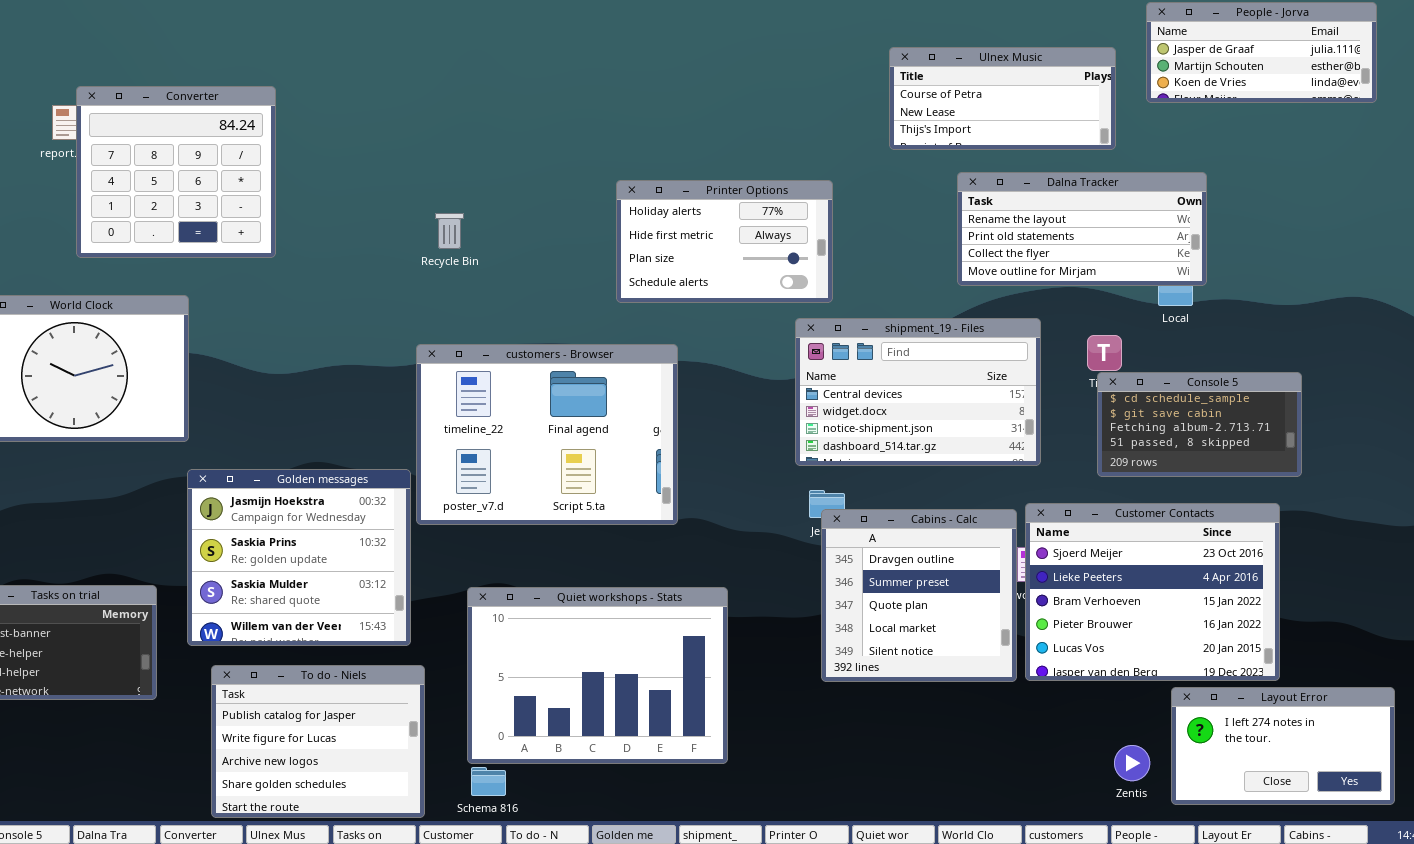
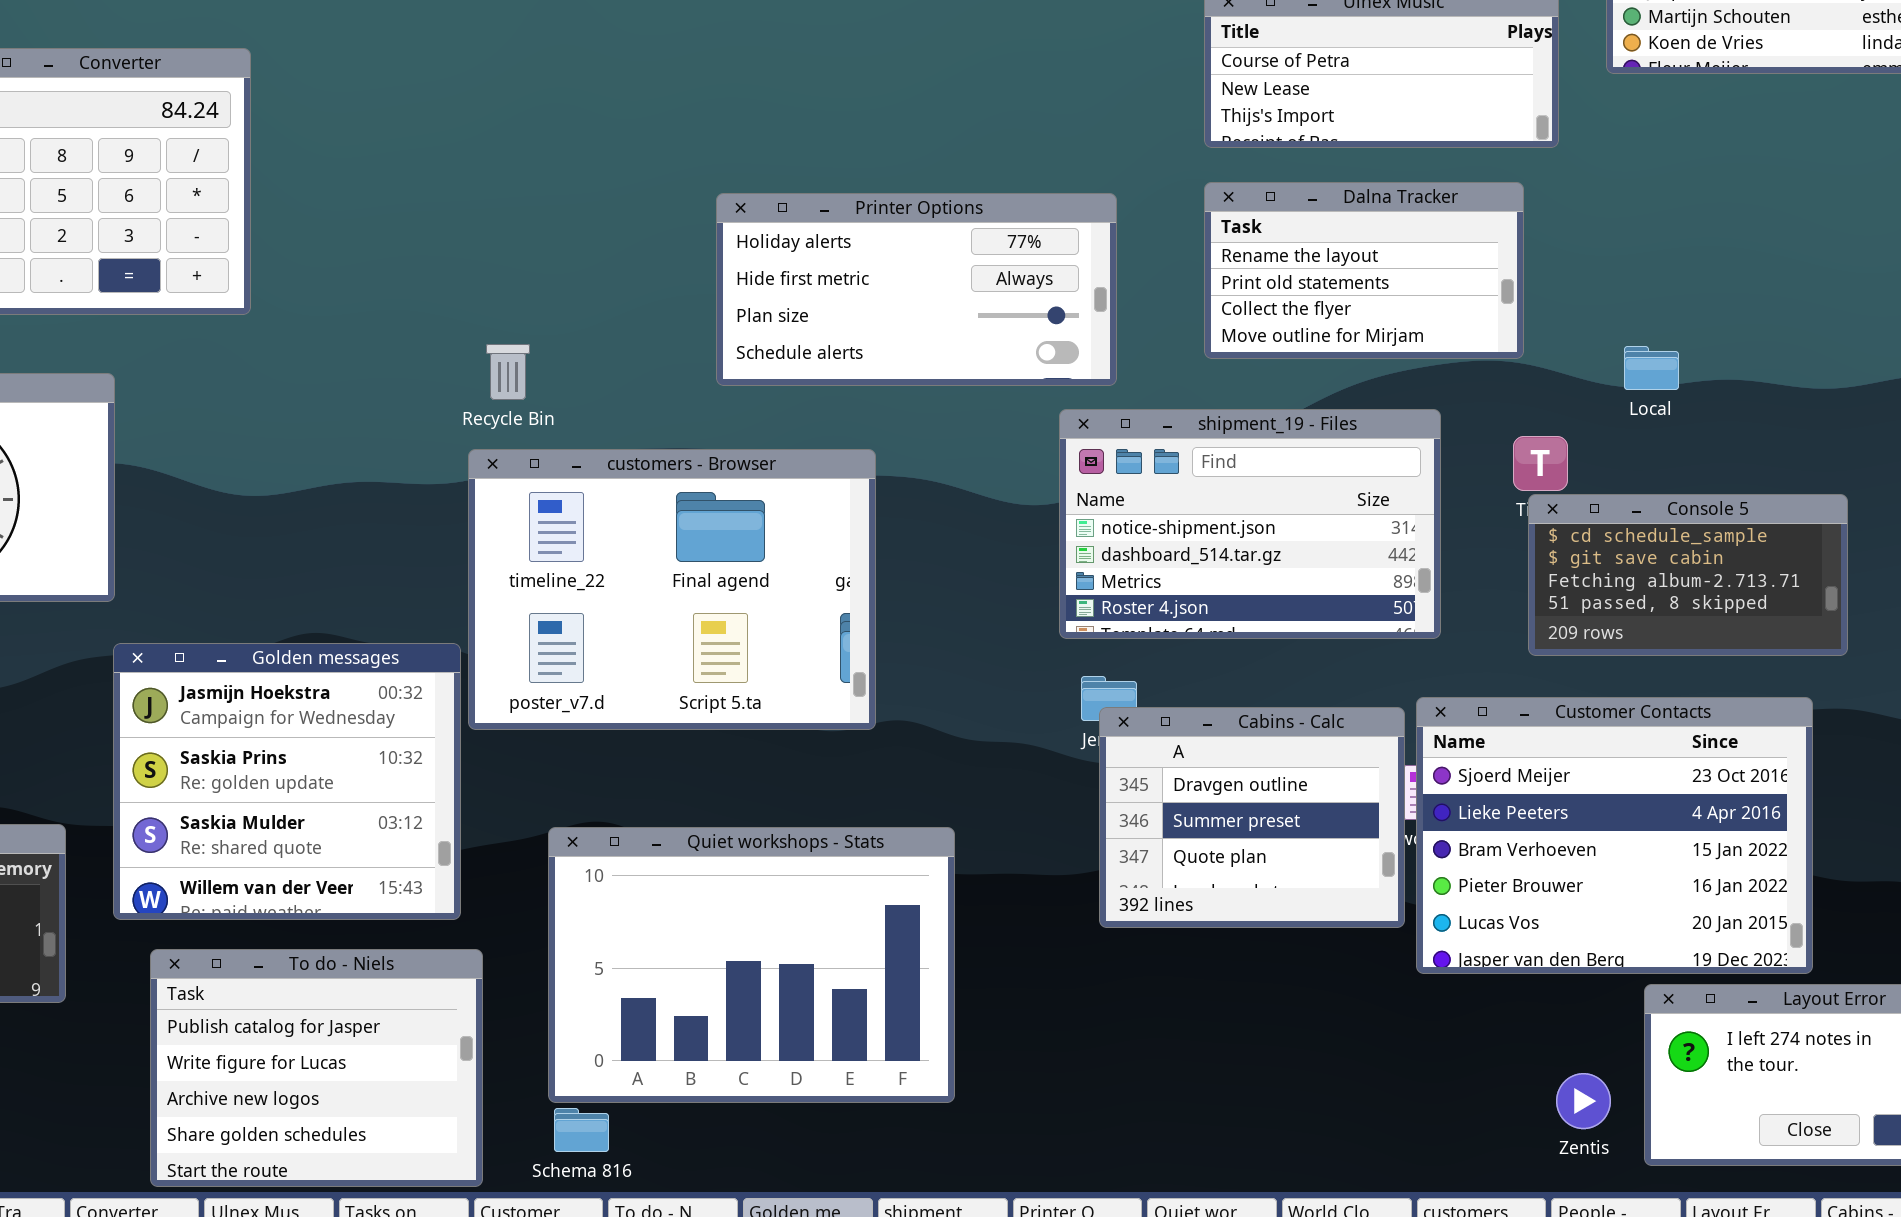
Dalna Tracker: [957,172,1207,286] -> [1204,182,1524,359], moved, resized
Printer Options: [616,180,833,303] -> [716,193,1117,386], resized
Recycle Bin: [435,213,464,249] -> [486,344,530,400], moved
shipment_19 - Files: [795,318,1041,466] -> [1059,409,1441,639], scrolled down 2 rows
Cabins - Calc: [821,509,1017,682] -> [1099,707,1405,928], resized

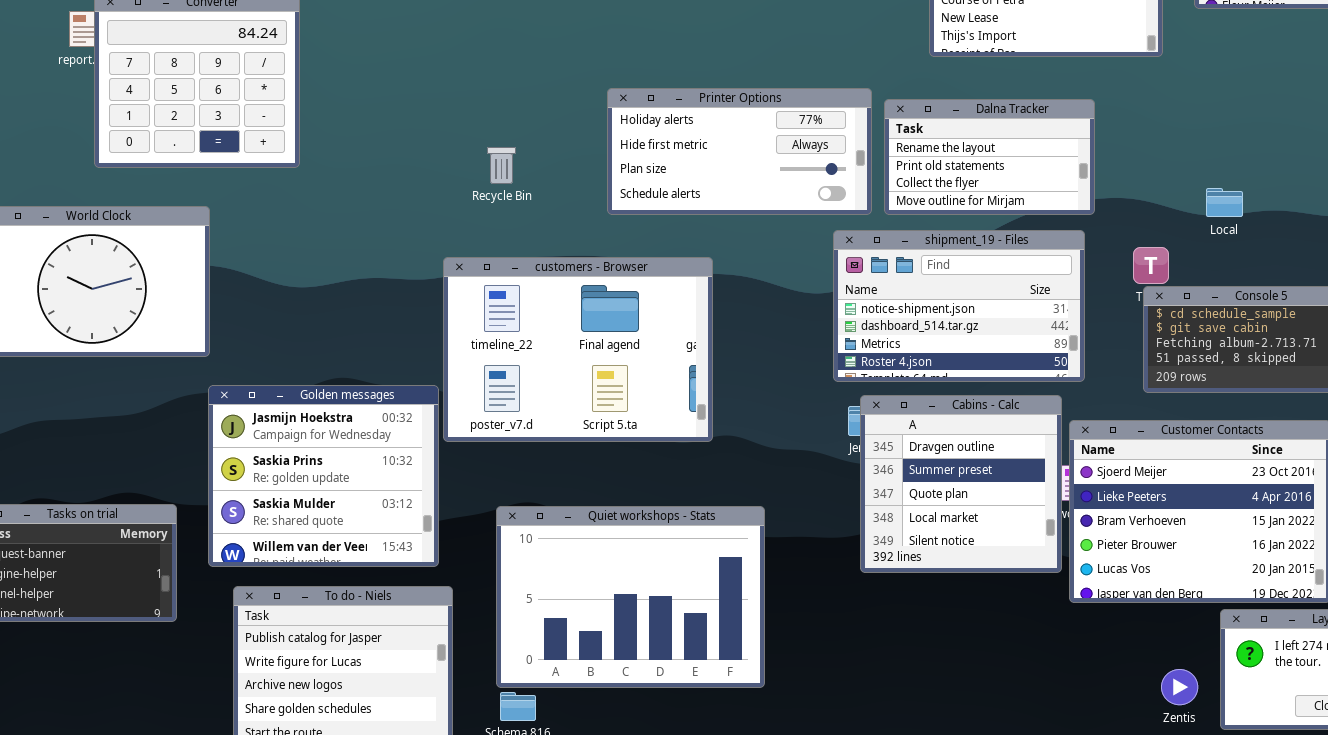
Dalna Tracker: [1204,182,1524,359] -> [884,99,1095,215], moved
Recycle Bin: [486,344,530,400] -> [487,147,516,184], moved
Cabins - Calc: [1099,707,1405,928] -> [860,395,1062,573], resized

